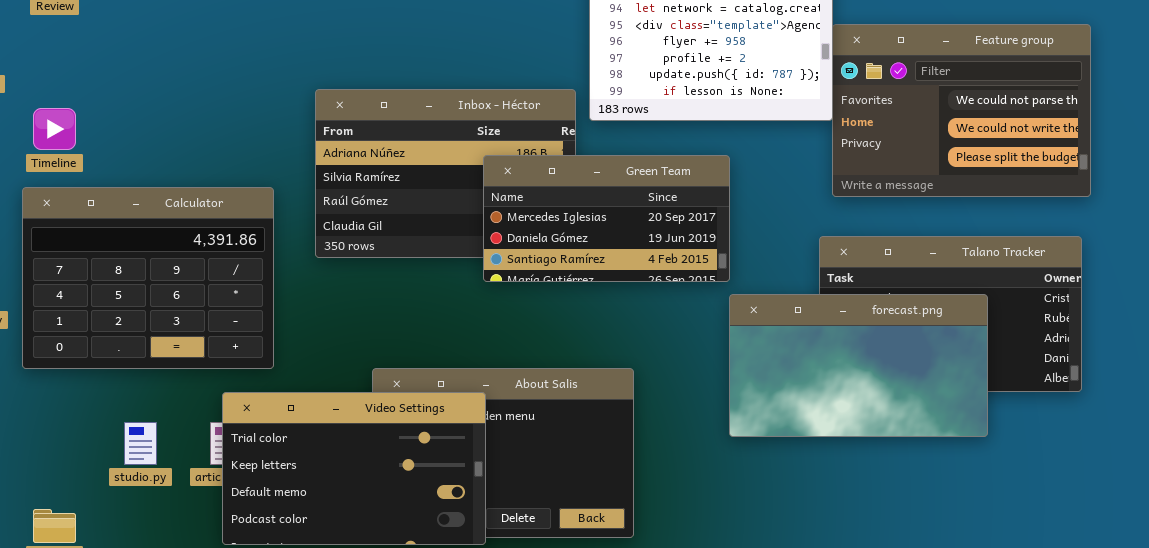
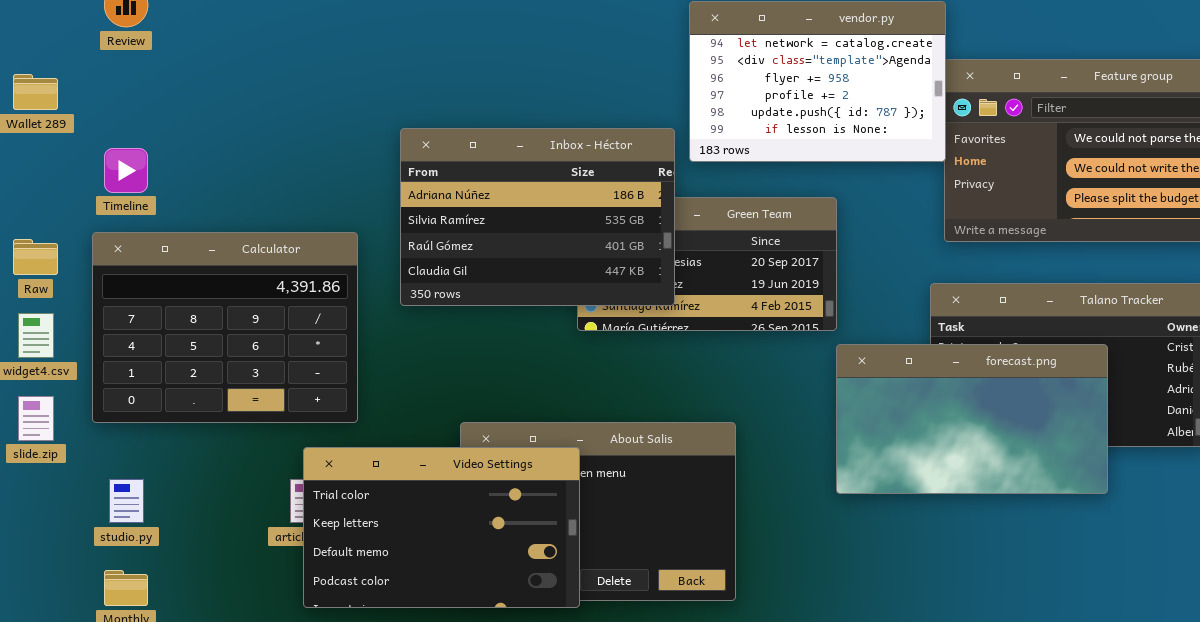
Inbox - Héctor: [315,89,576,258] -> [400,128,675,306], raised
studio.py: [124,422,157,465] -> [109,479,144,523], moved

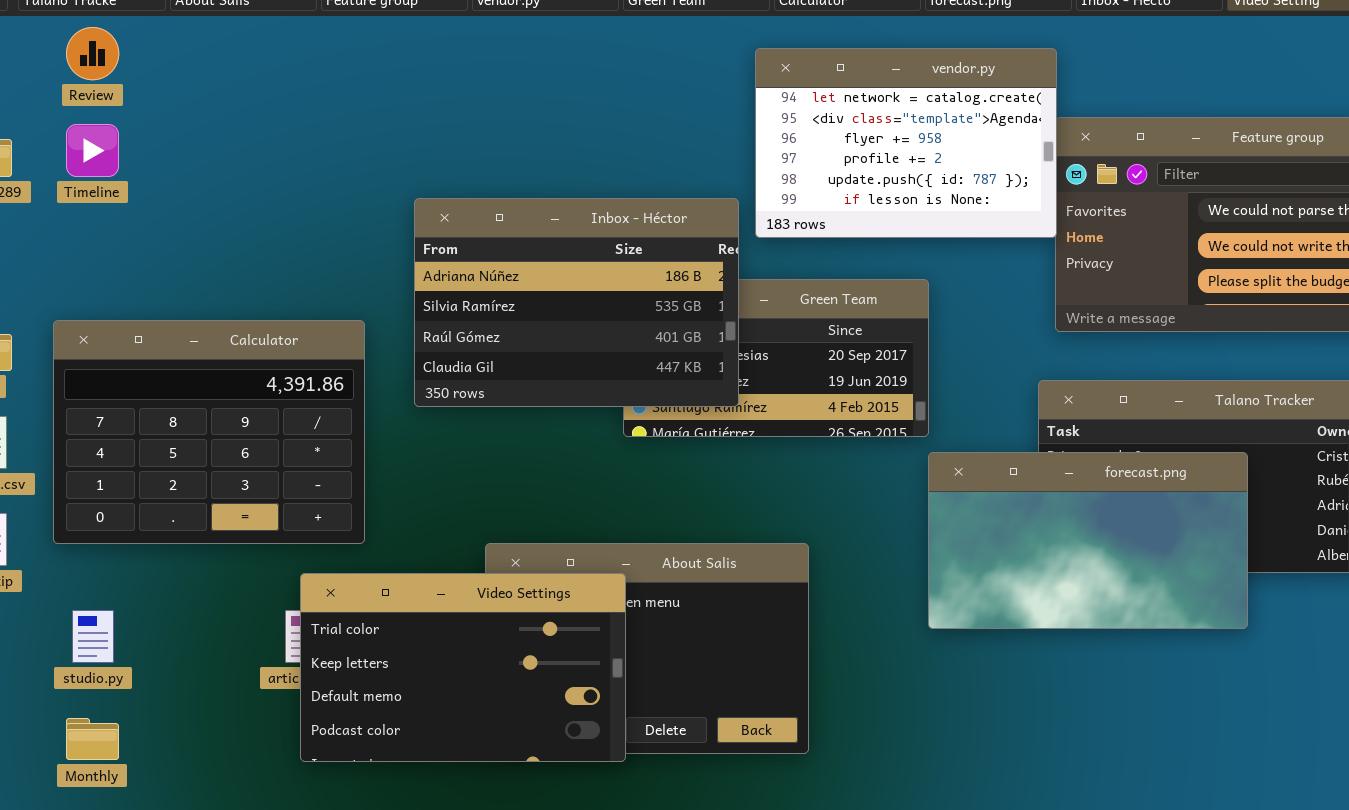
Timeline: [104,148,148,193] -> [66,124,119,177], moved

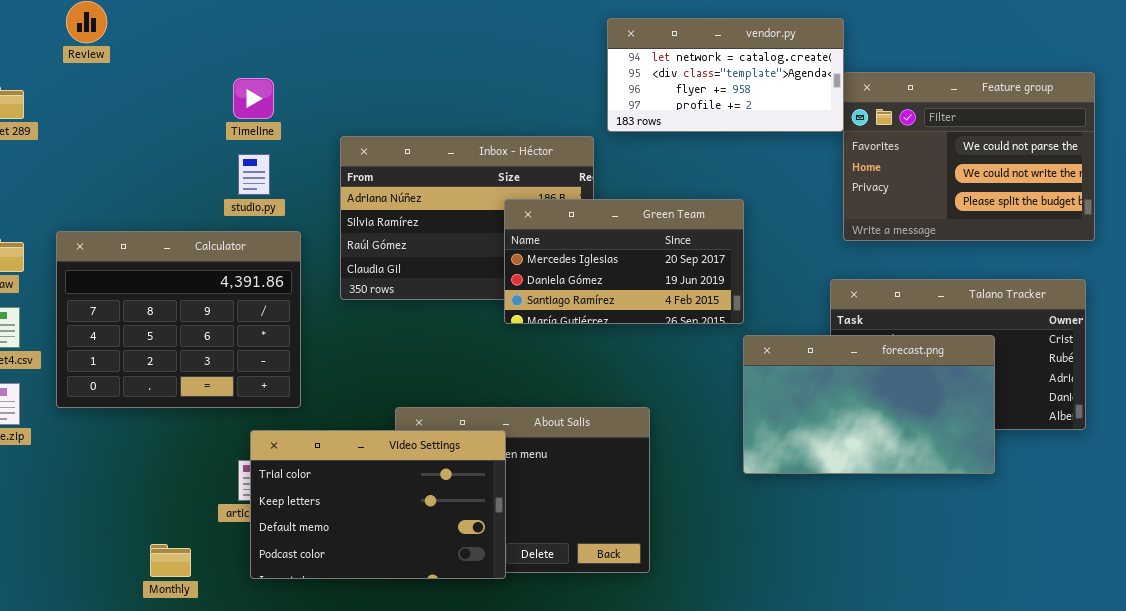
vendor.py: [755,48,1057,238] -> [607,18,844,132], resized
Timeline: [66,124,119,177] -> [233,78,274,119], moved
Green Team: [623,279,929,437] -> [504,199,744,324], raised
studio.py: [72,610,114,663] -> [238,154,270,195], moved
Monthly: [66,718,119,760] -> [150,544,191,577], moved

